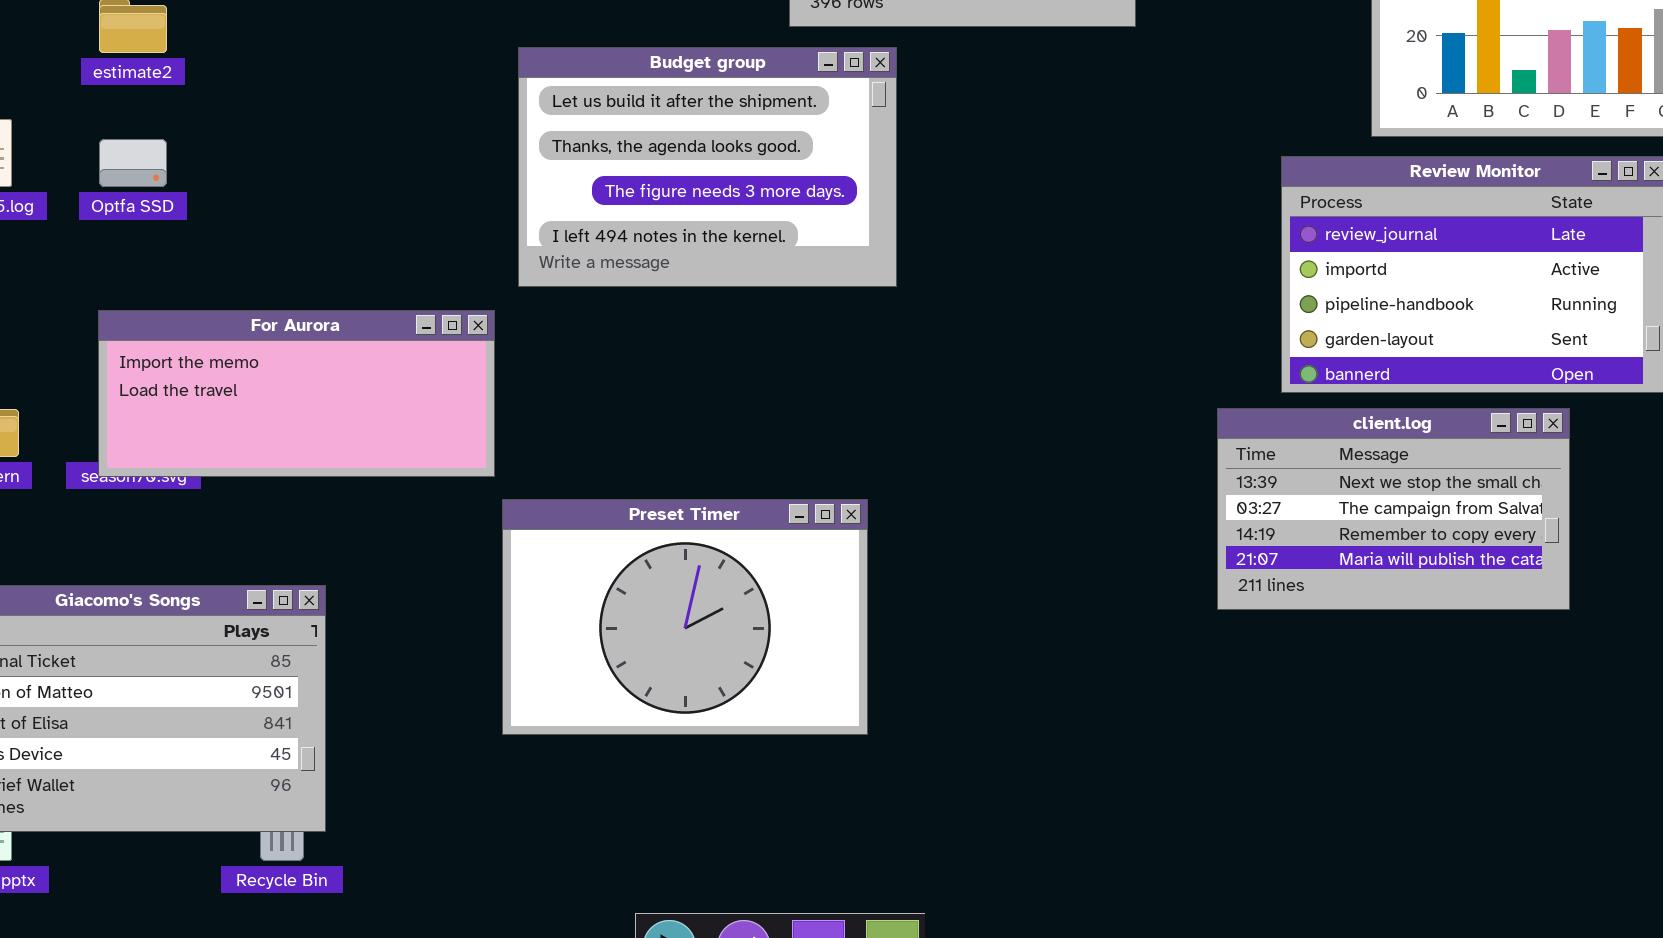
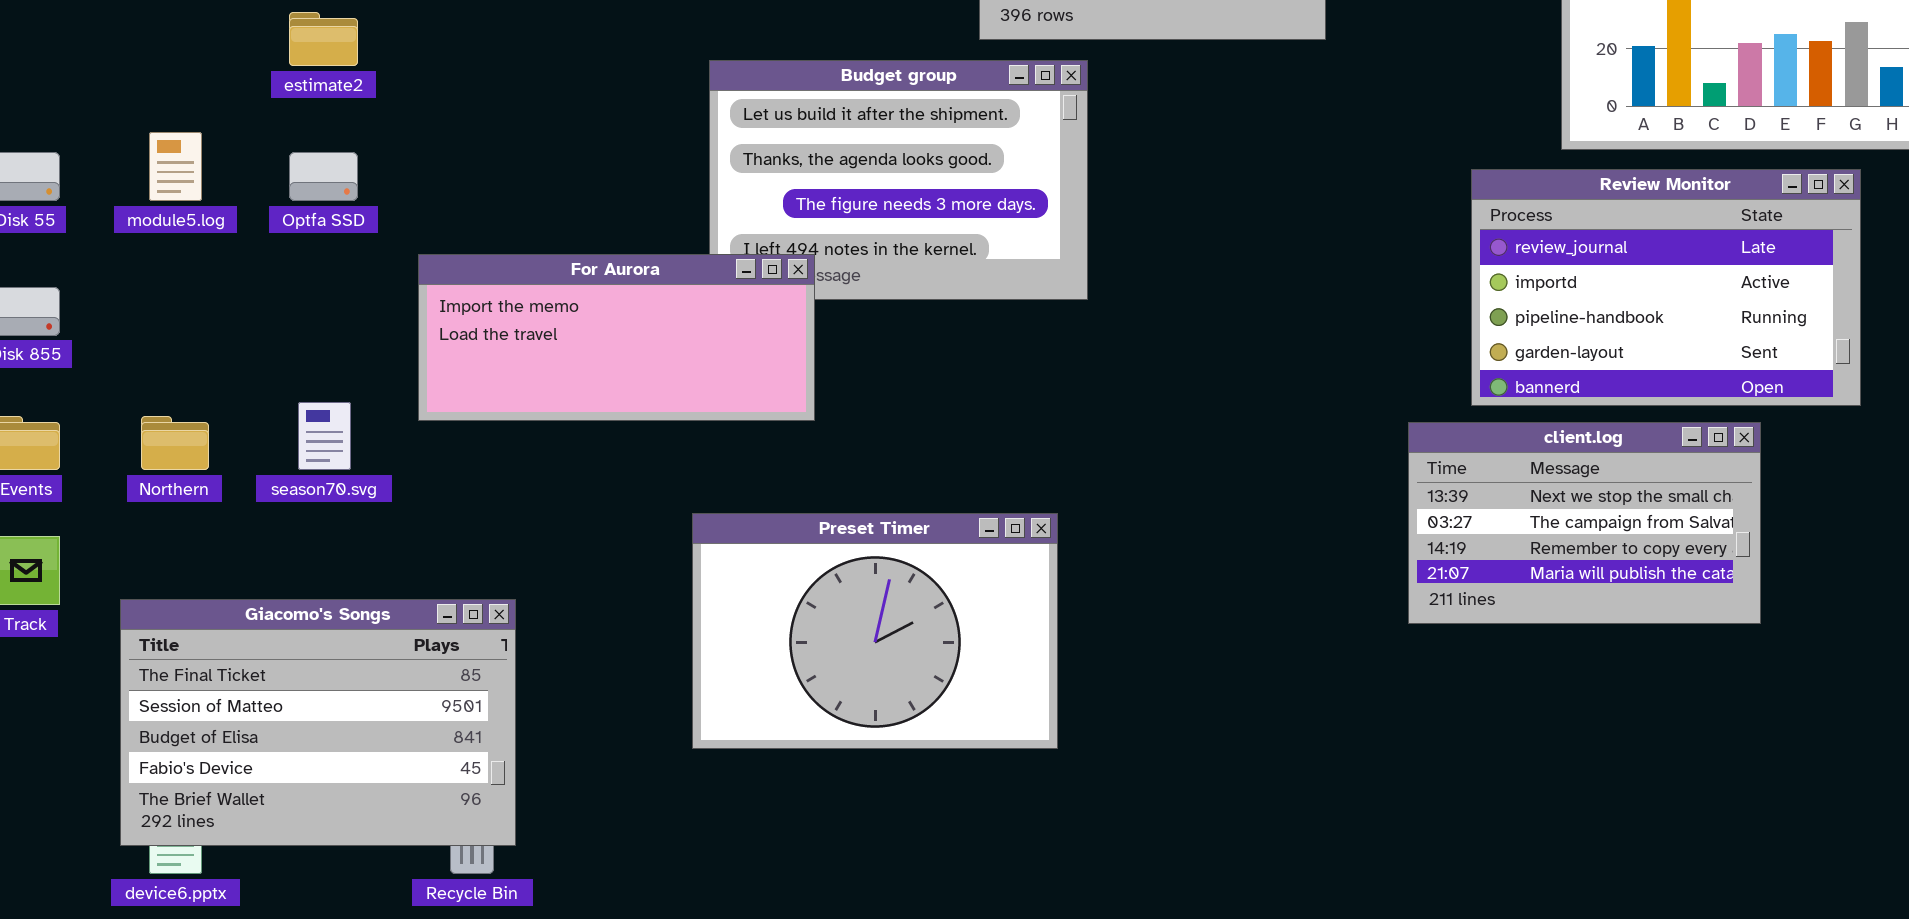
For Aurora: [98,310,495,477] -> [418,254,815,421], moved

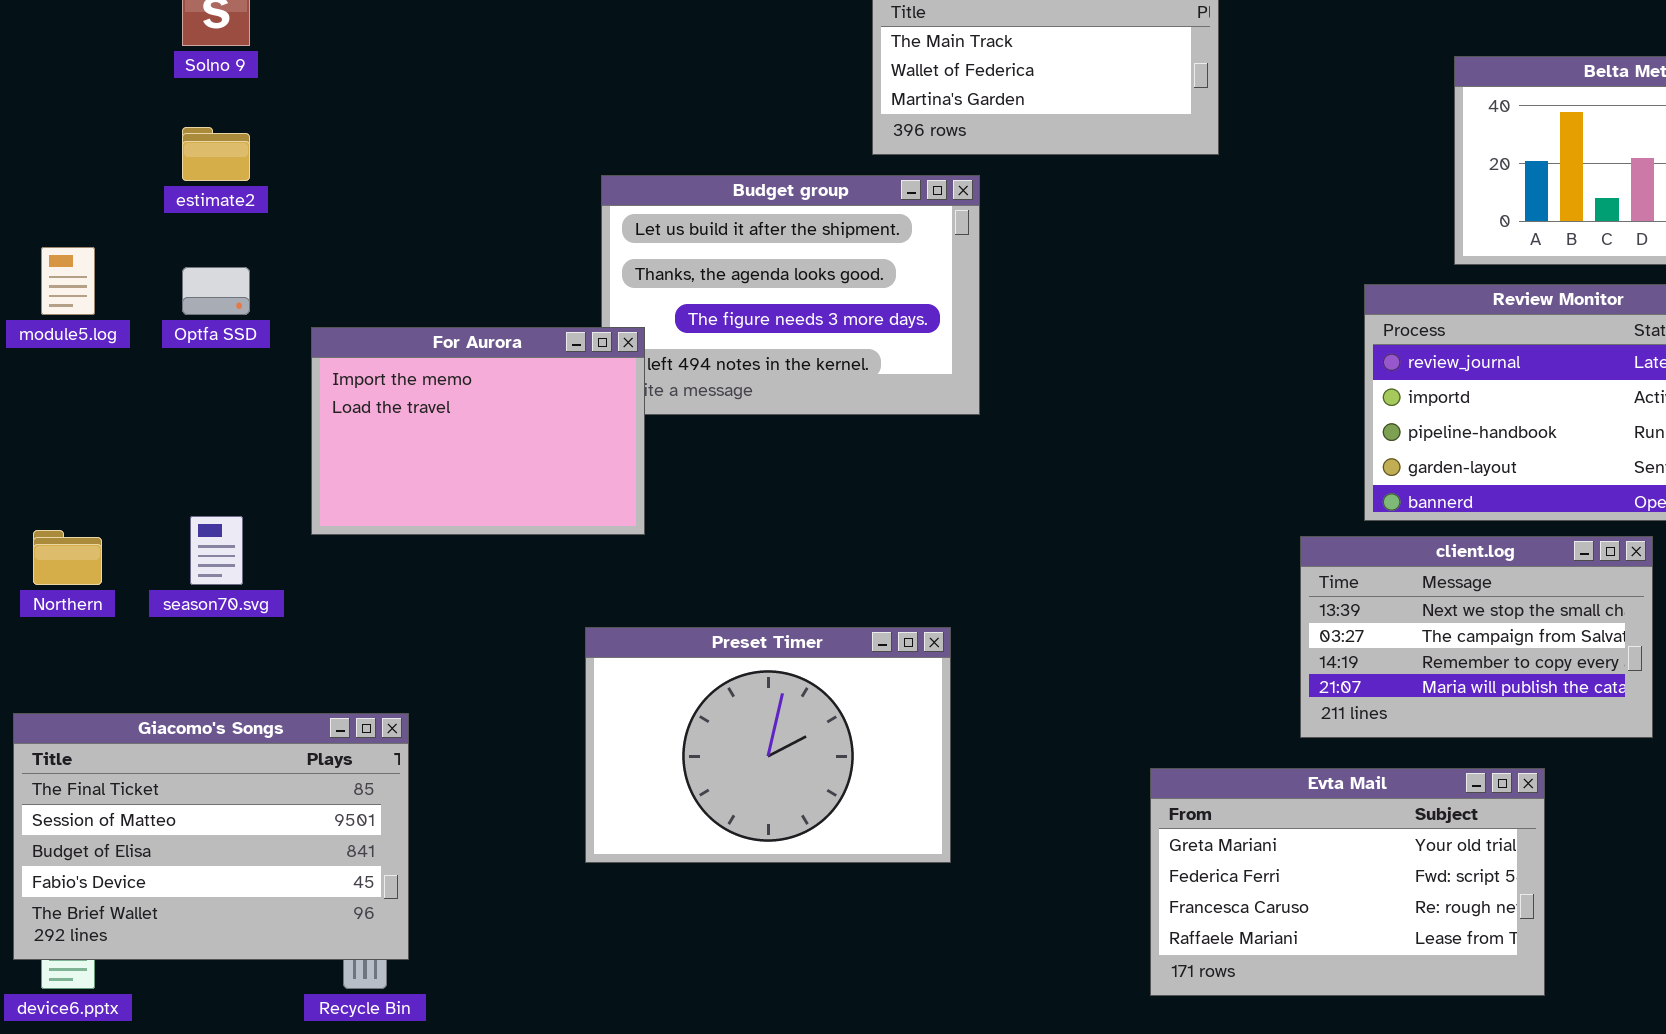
For Aurora: [418,254,815,421] -> [311,327,645,535], resized
Evta Mail: none -> [1150,768,1545,996], opened

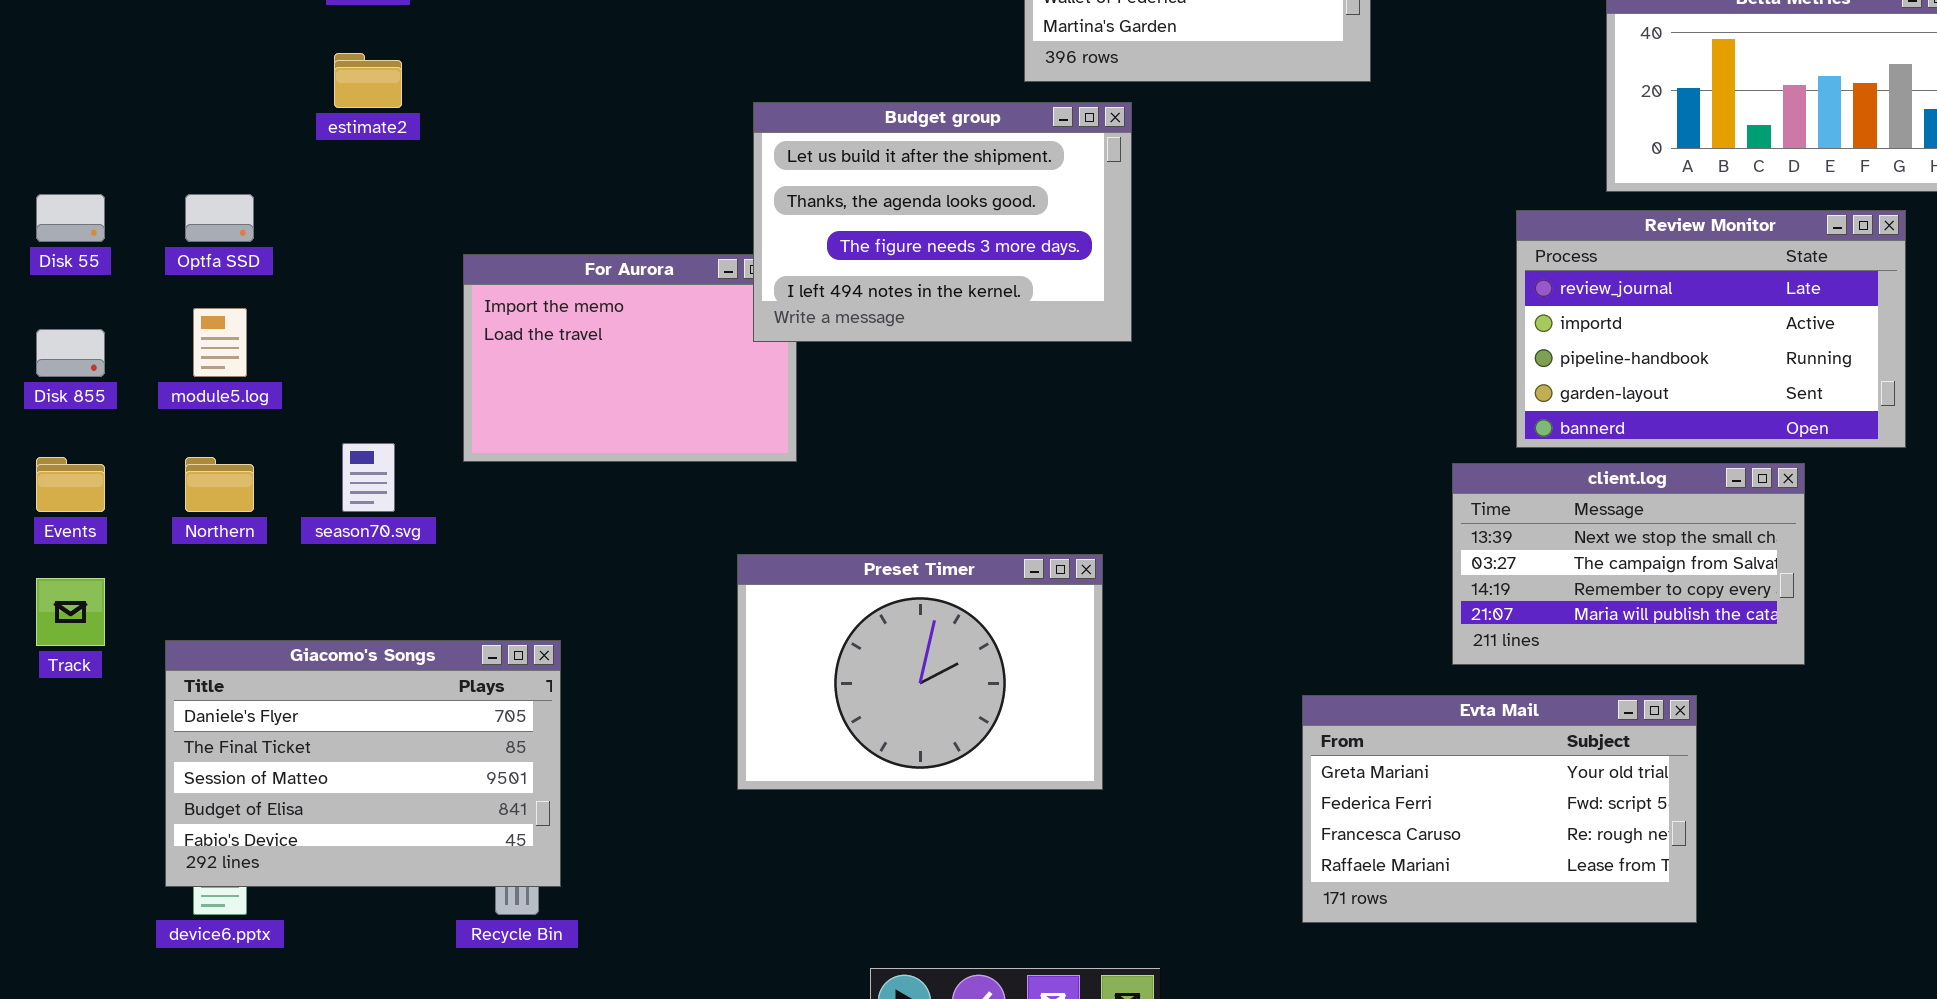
Budget group: [601,175,980,415] -> [753,102,1132,342], raised
module5.log: [41,247,95,315] -> [193,308,247,377], moved
Optfa SSD: [182,267,250,315] -> [185,194,254,242], moved
Giacomo's Songs: [13,713,409,960] -> [165,640,561,887], scrolled up 1 row

